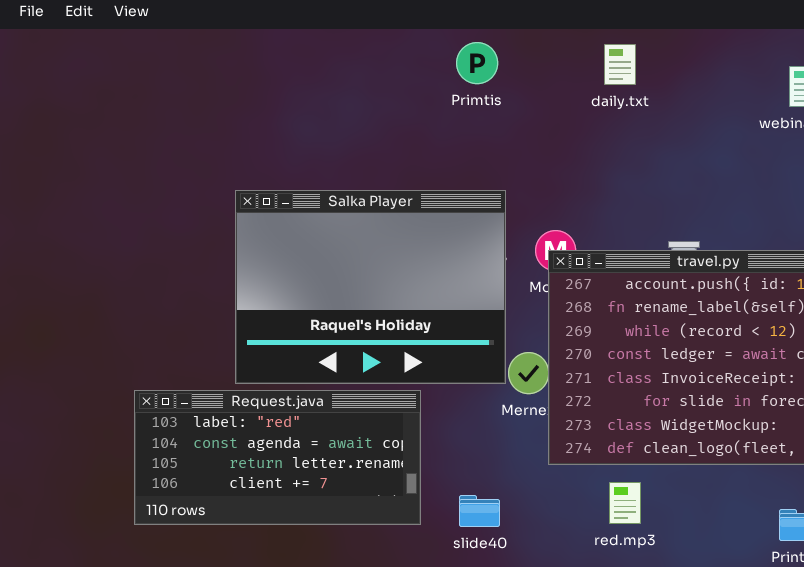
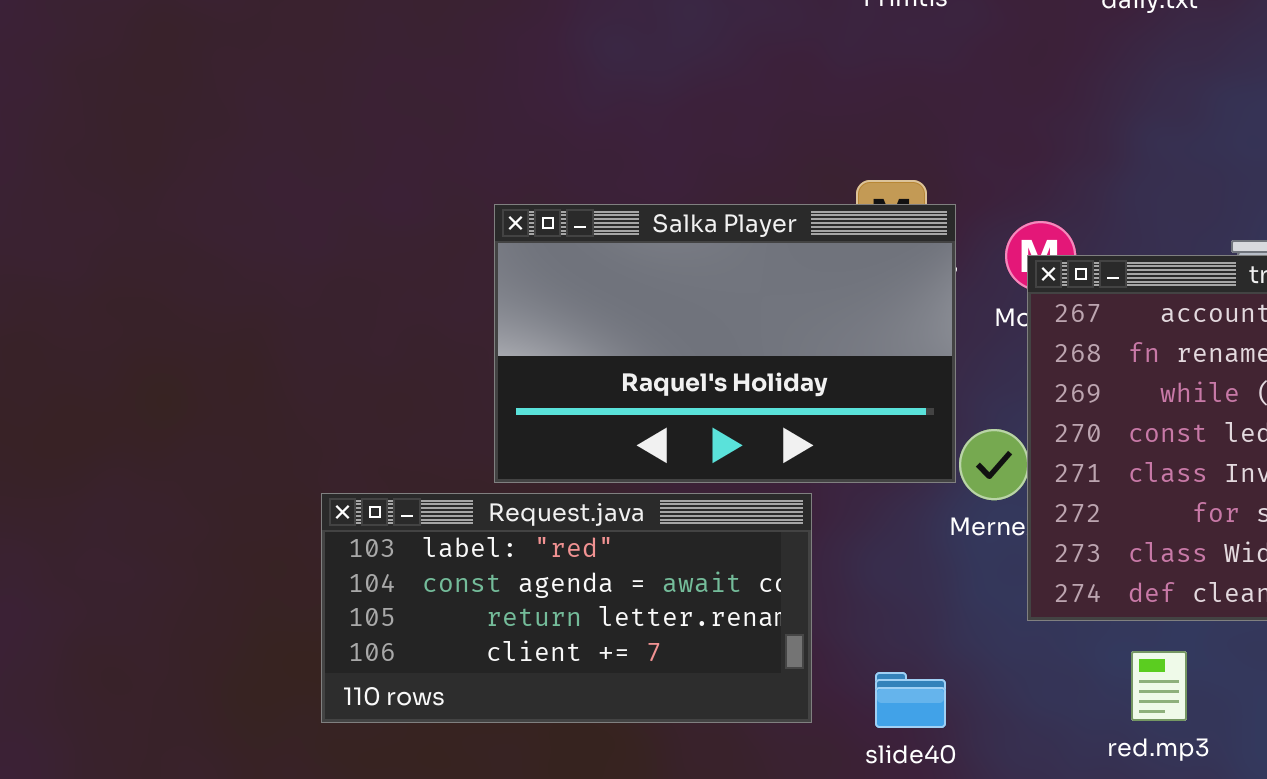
Salka Player: [235,190,506,384] -> [494,204,956,483], resized

